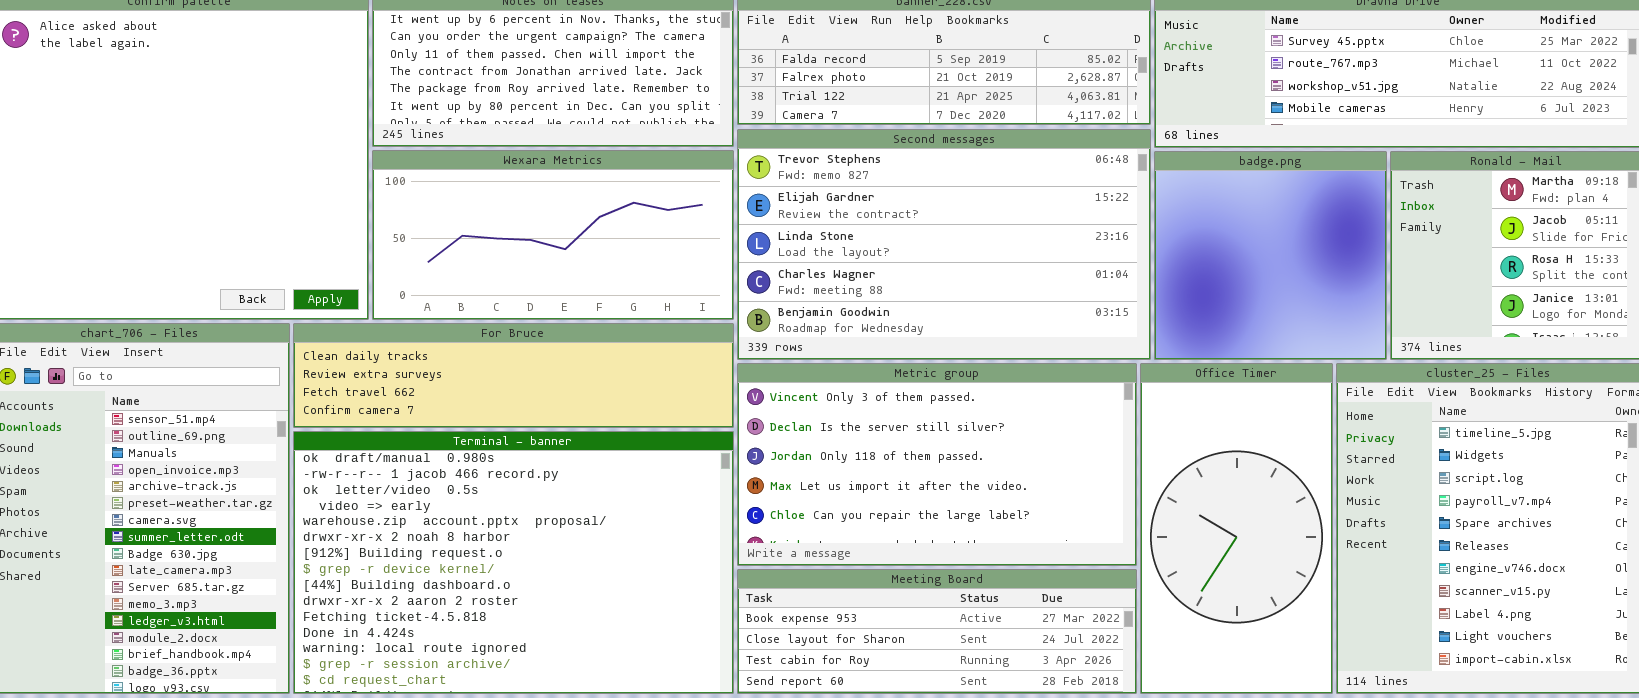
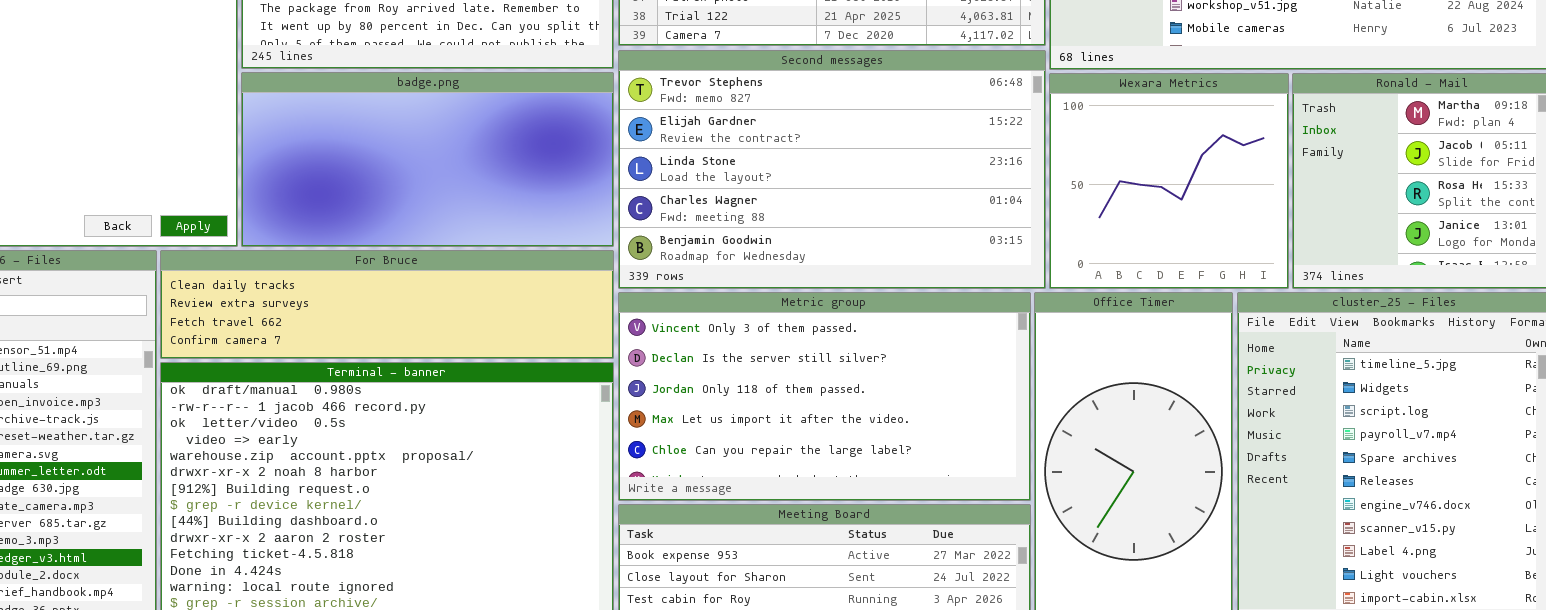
Wexara Metrics: [372,150,734,320] -> [1049,73,1289,289], moved, resized
badge.png: [1154,151,1387,360] -> [241,72,614,247], moved, resized

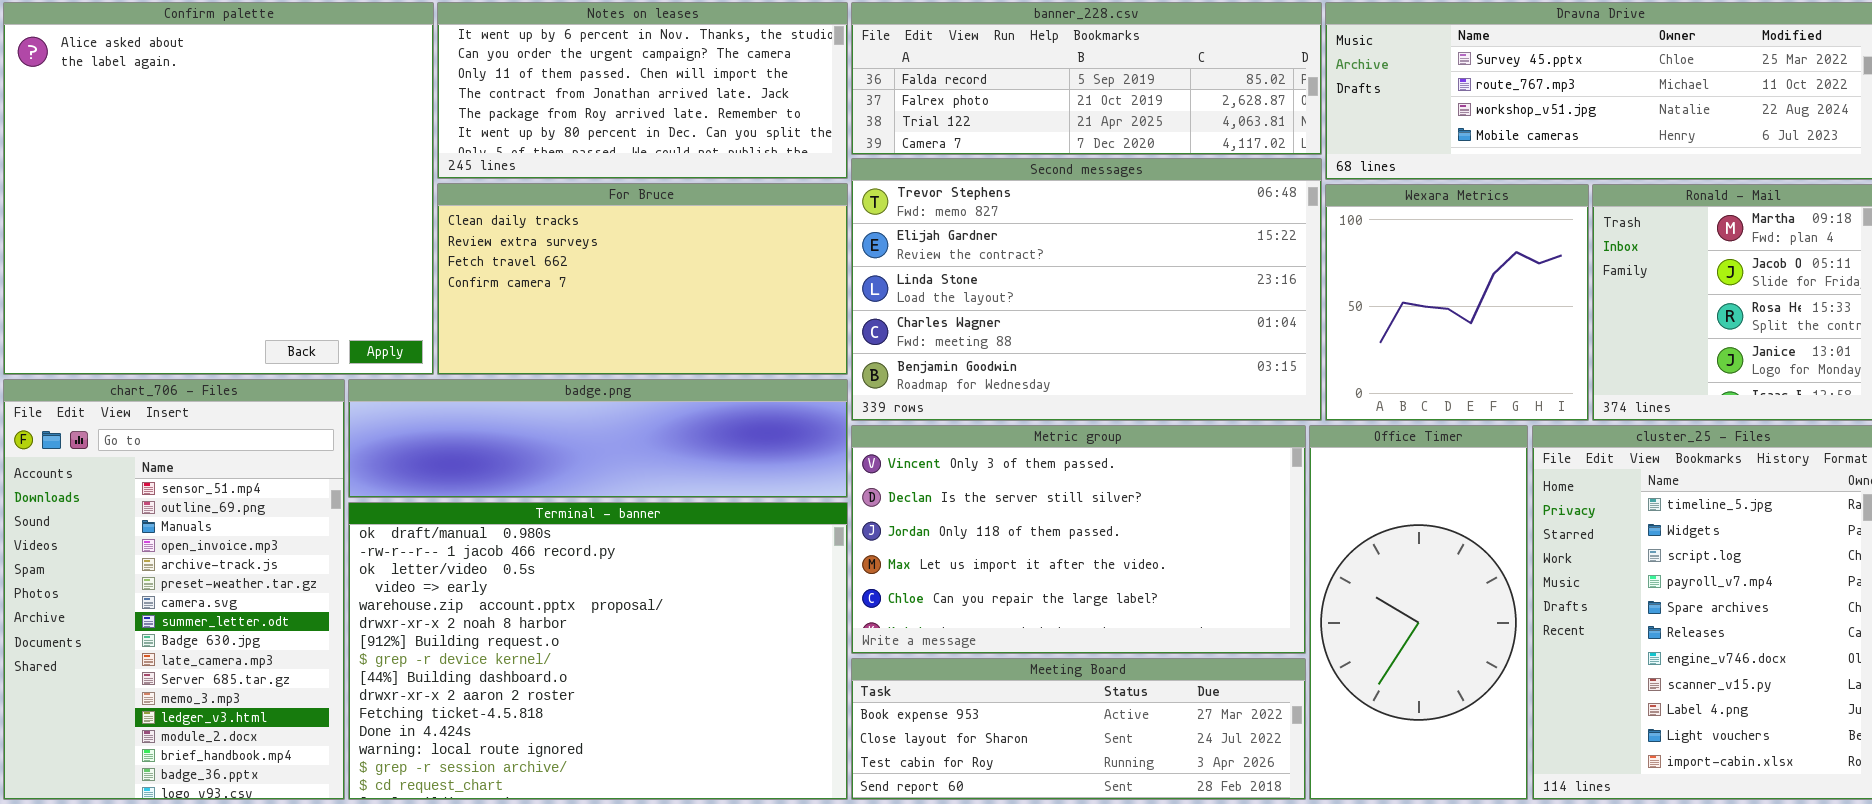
badge.png: [241,72,614,247] -> [348,379,848,498], moved, resized
For Bruce: [160,250,614,359] -> [437,183,848,375], moved, resized

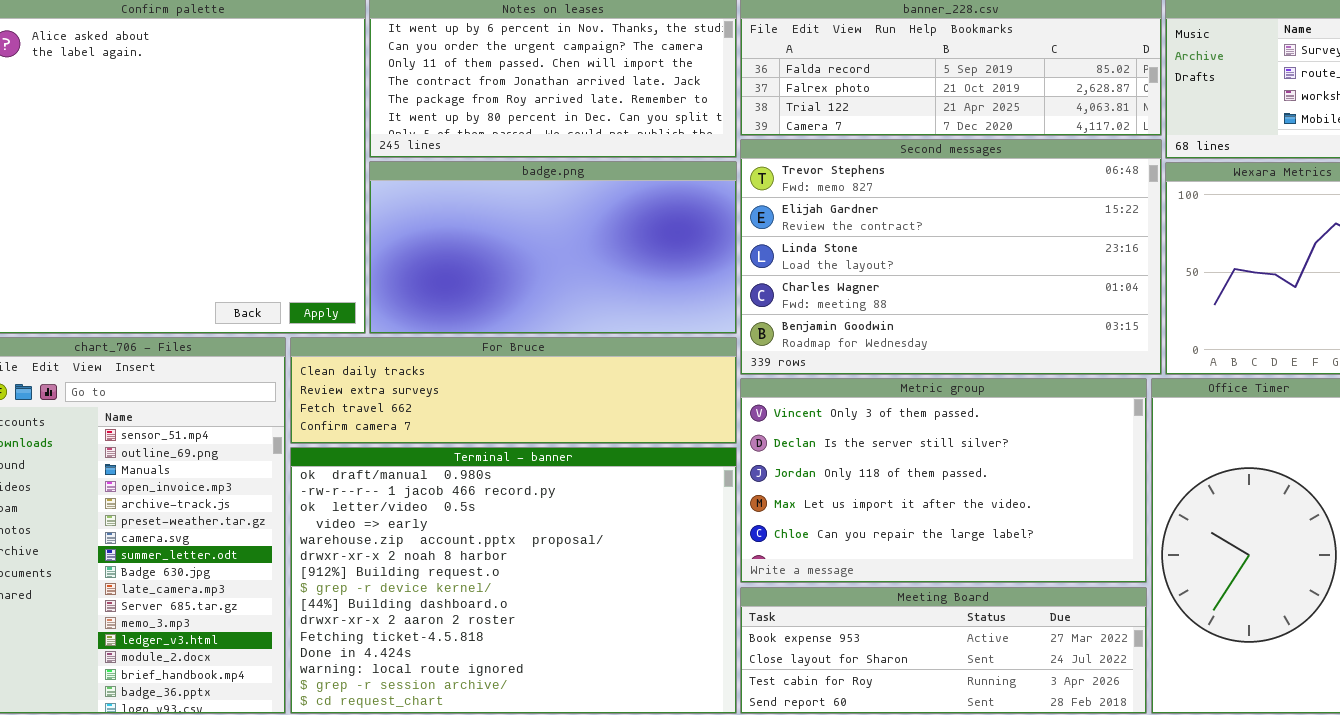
For Bruce: [437,183,848,375] -> [290,337,737,444], moved, resized
badge.png: [348,379,848,498] -> [369,161,737,334], moved, resized

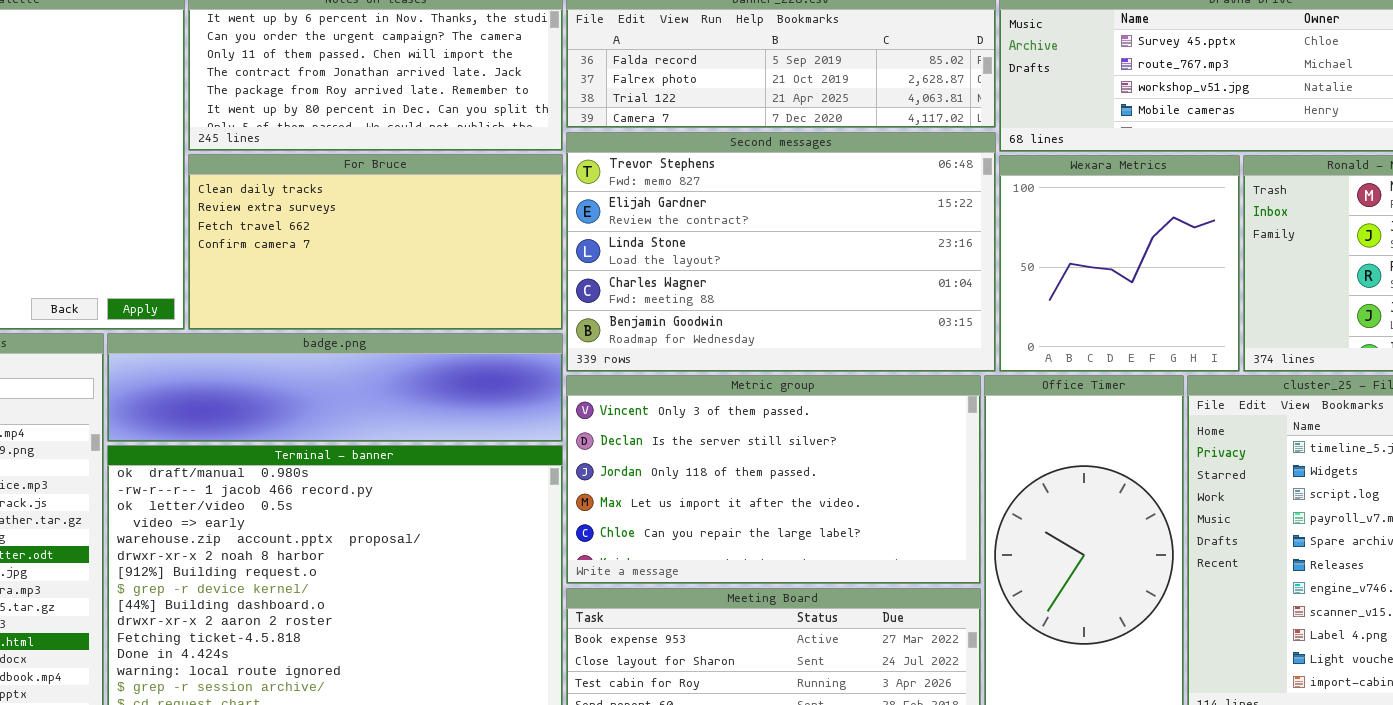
badge.png: [369,161,737,334] -> [107,333,563,442], moved, resized
For Bruce: [290,337,737,444] -> [188,154,563,330], moved, resized

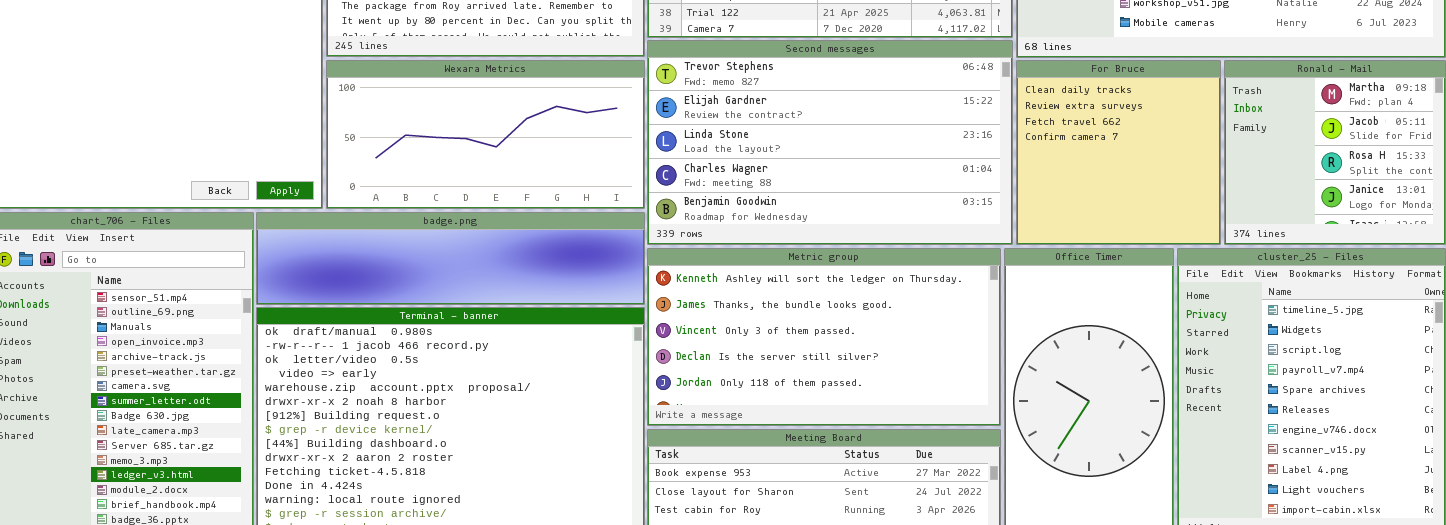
For Bruce: [188,154,563,330] -> [1016,60,1221,245], moved, resized
Wexara Metrics: [999,155,1240,372] -> [326,60,645,209], moved, resized
Metric group: [566,375,981,584] -> [647,248,1001,426], scrolled up 2 rows

